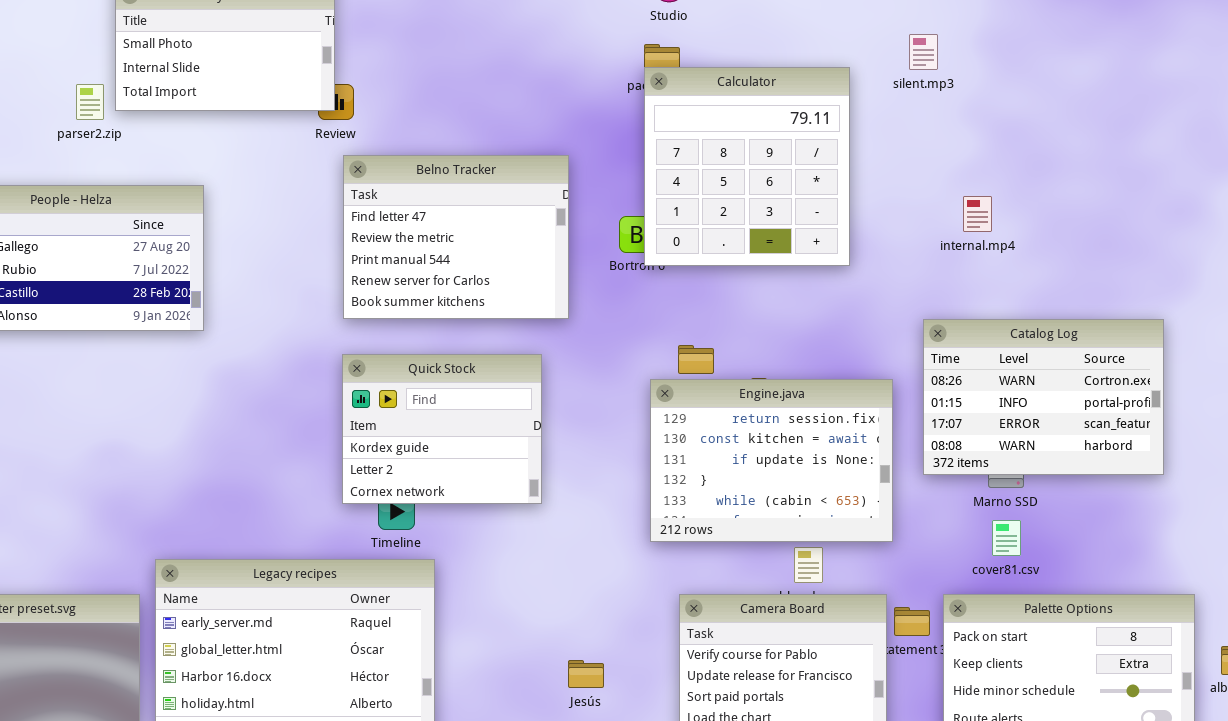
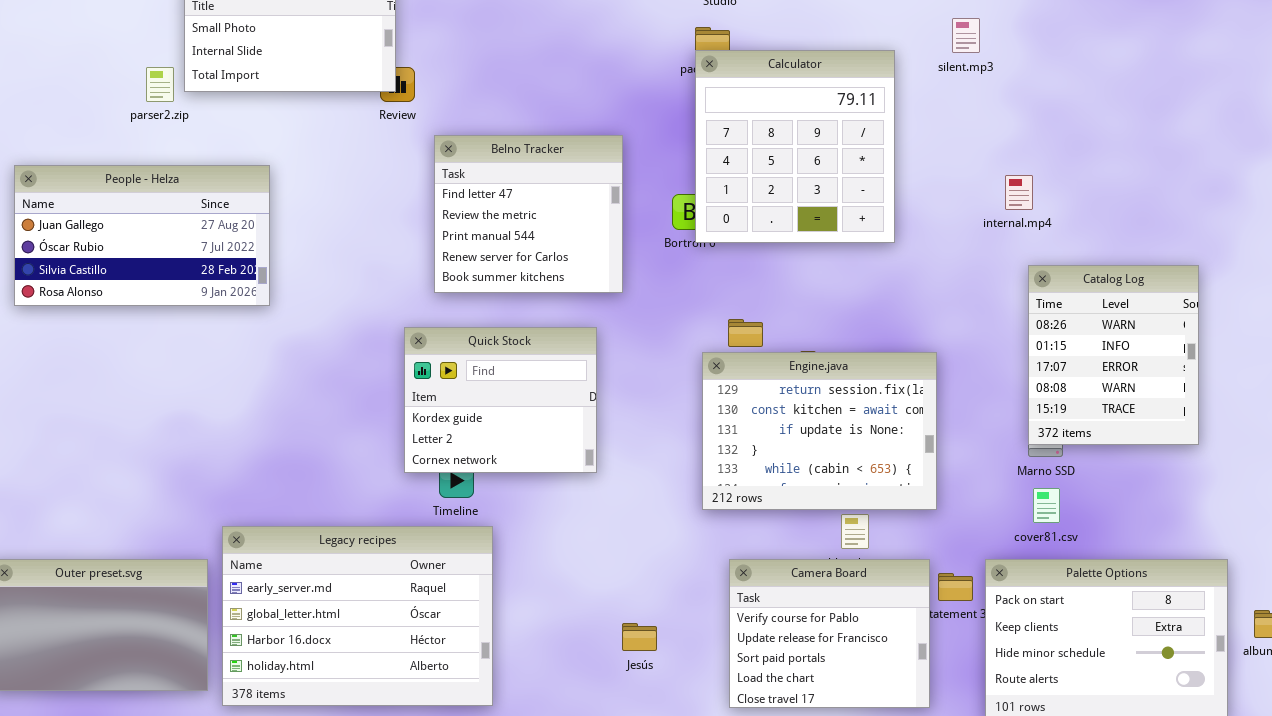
Belno Tracker: [343,155,569,319] -> [434,135,623,293], resized
Catalog Log: [923,319,1164,475] -> [1028,265,1199,445], resized

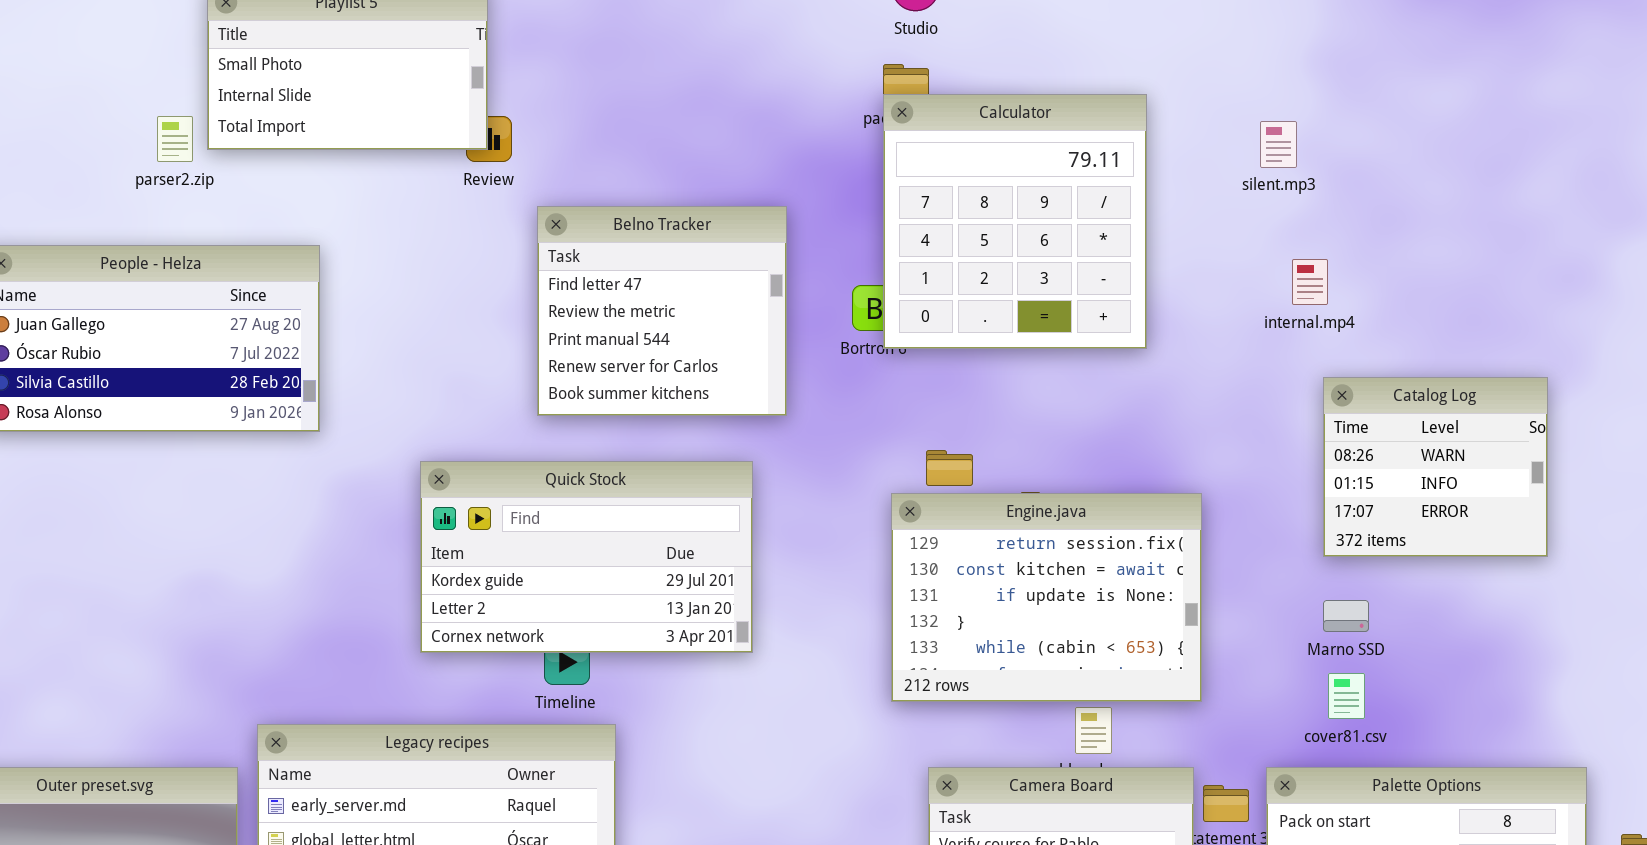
silent.mp3: [952,18,980,53] -> [1260,121,1297,168], moved
Catalog Log: [1028,265,1199,445] -> [1323,377,1548,557], resized
Quick Stock: [404,327,597,473] -> [420,461,753,653], resized

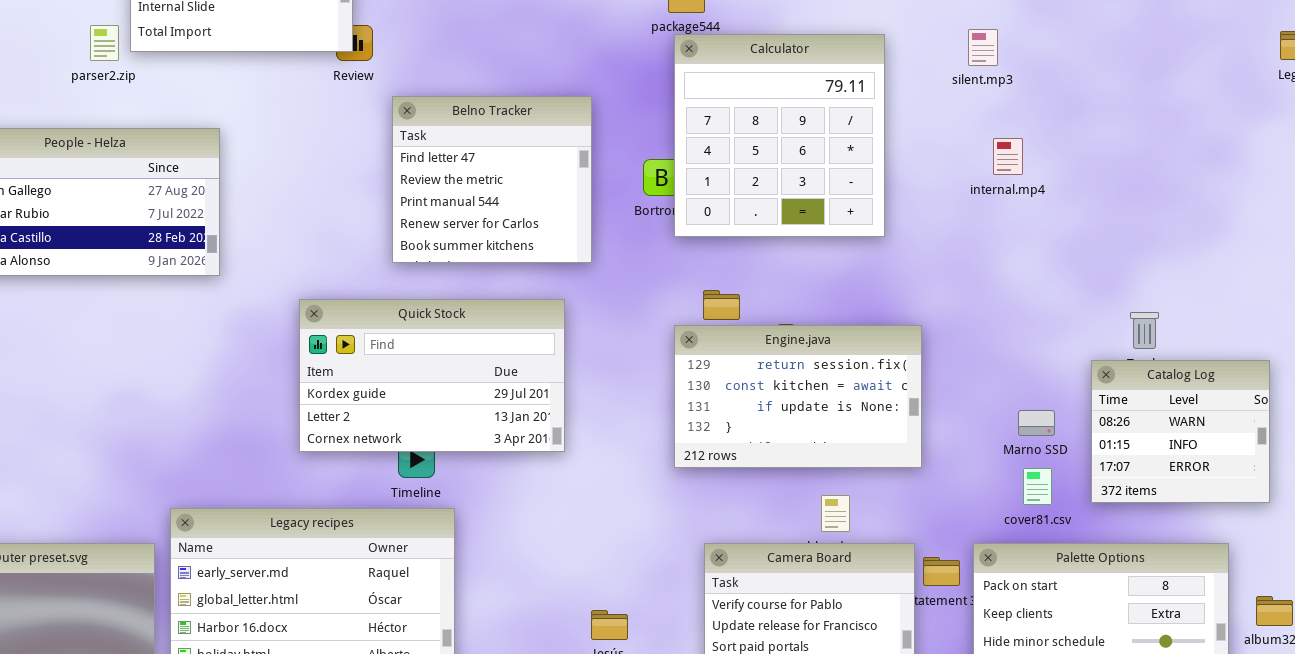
Calculator: [883,94,1147,349] -> [674,34,885,237], moved
Catalog Log: [1323,377,1548,557] -> [1091,360,1270,503], moved
Engine.java: [891,493,1202,702] -> [674,325,922,468], resized

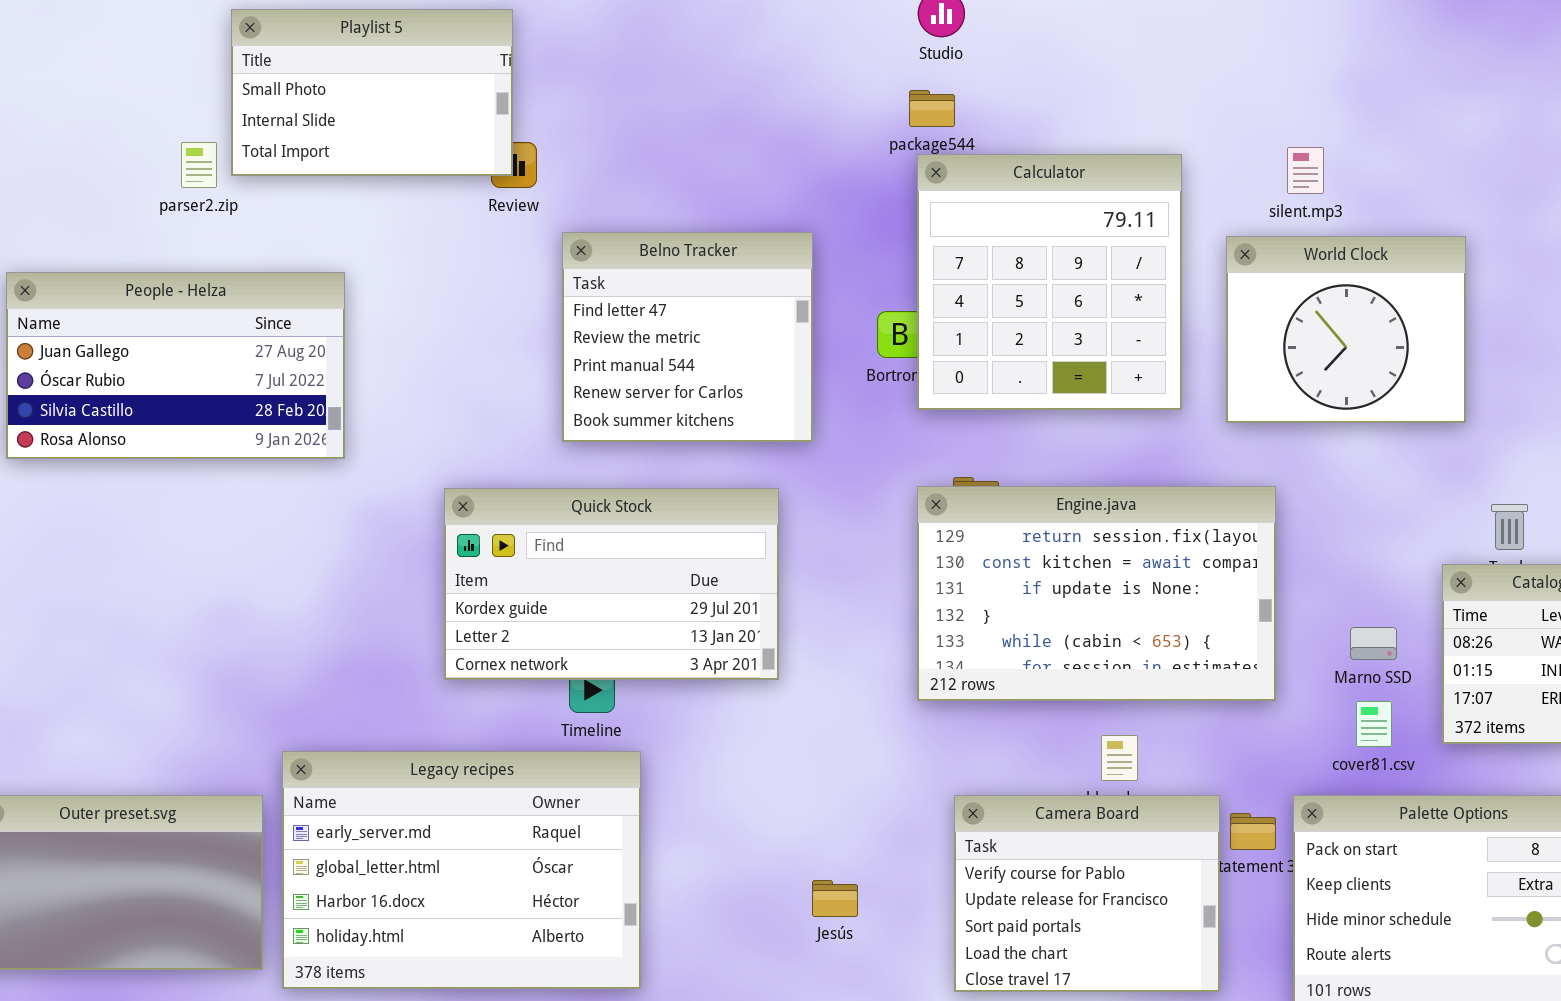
World Clock: none -> [1226,236,1466,423], opened
Engine.java: [674,325,922,468] -> [917,486,1276,701], resized

